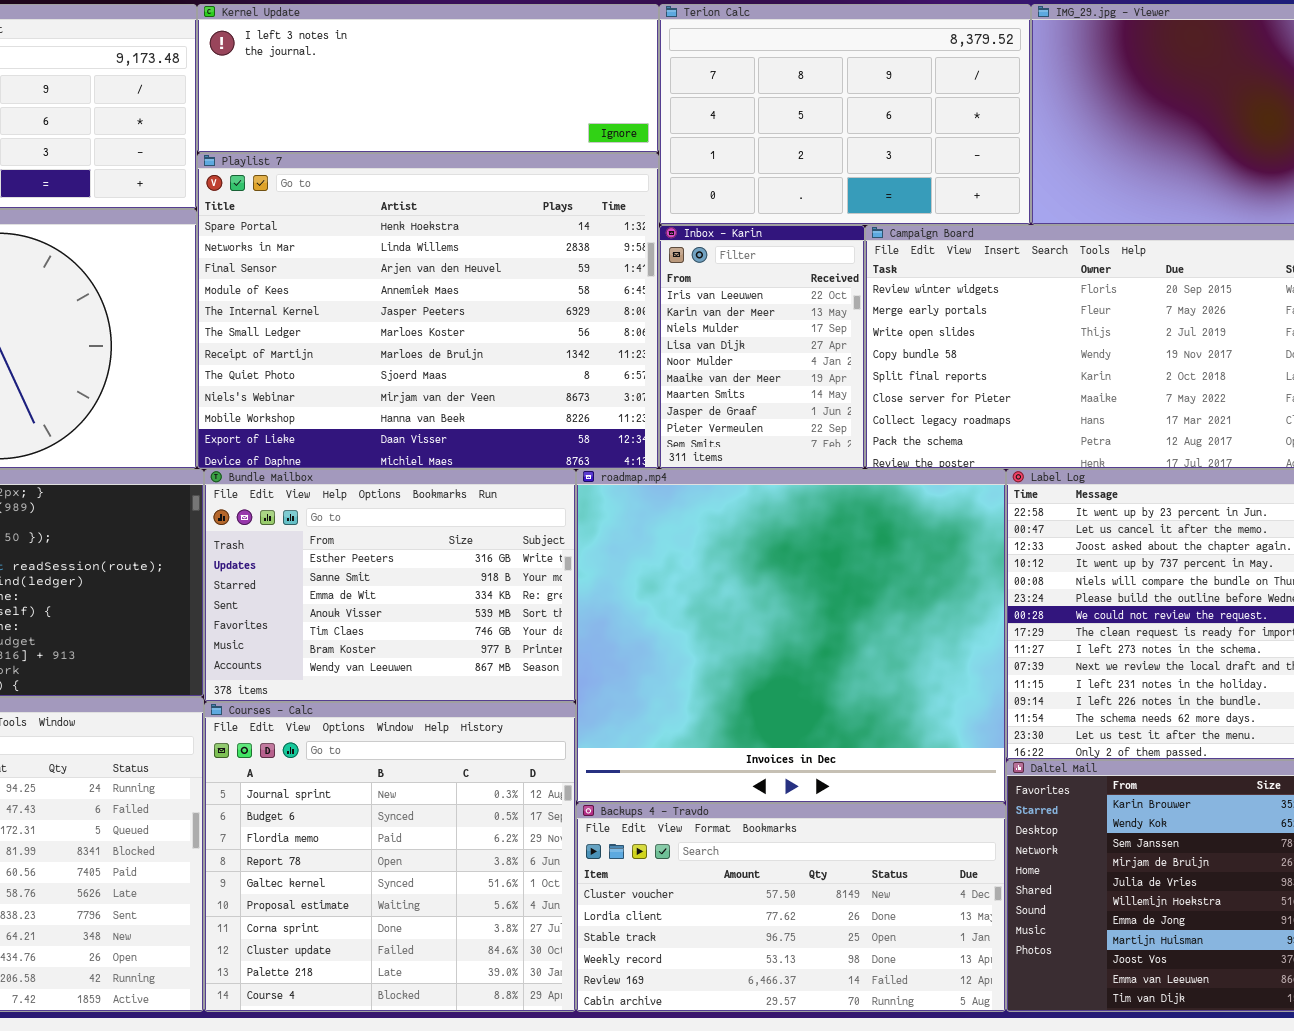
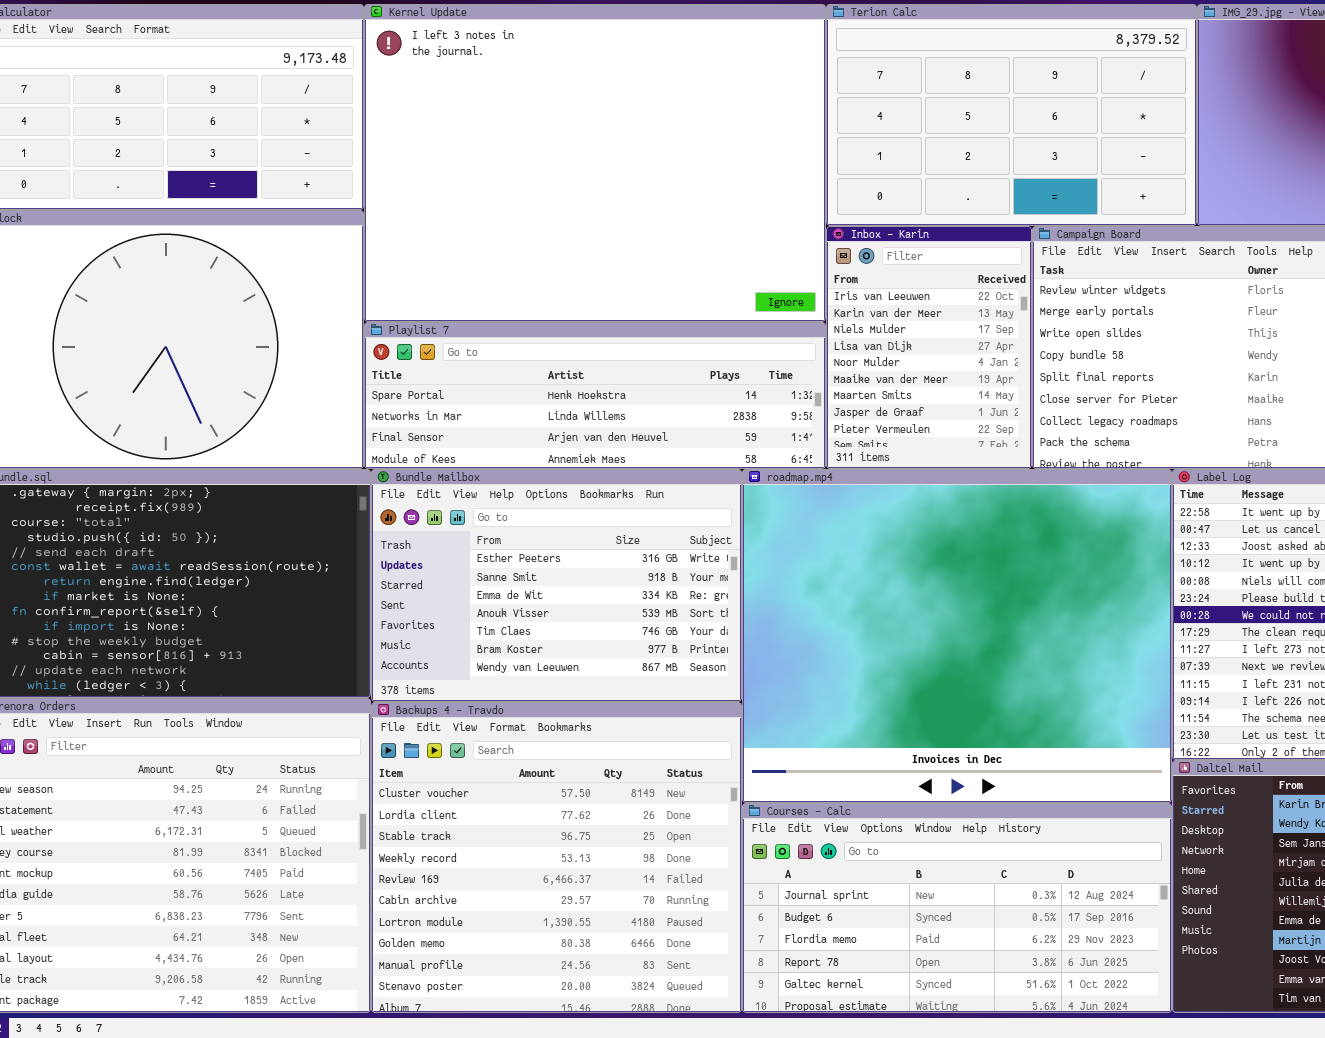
Kernel Update: [197,4,659,153] -> [364,4,826,322], resized
Playlist 7: [197,153,659,469] -> [364,322,826,469], resized
Courses - Calc: [204,702,576,1012] -> [742,803,1172,1013], moved, resized
Backups 4 - Travdo: [576,803,1006,1012] -> [371,702,742,1013], moved, resized

